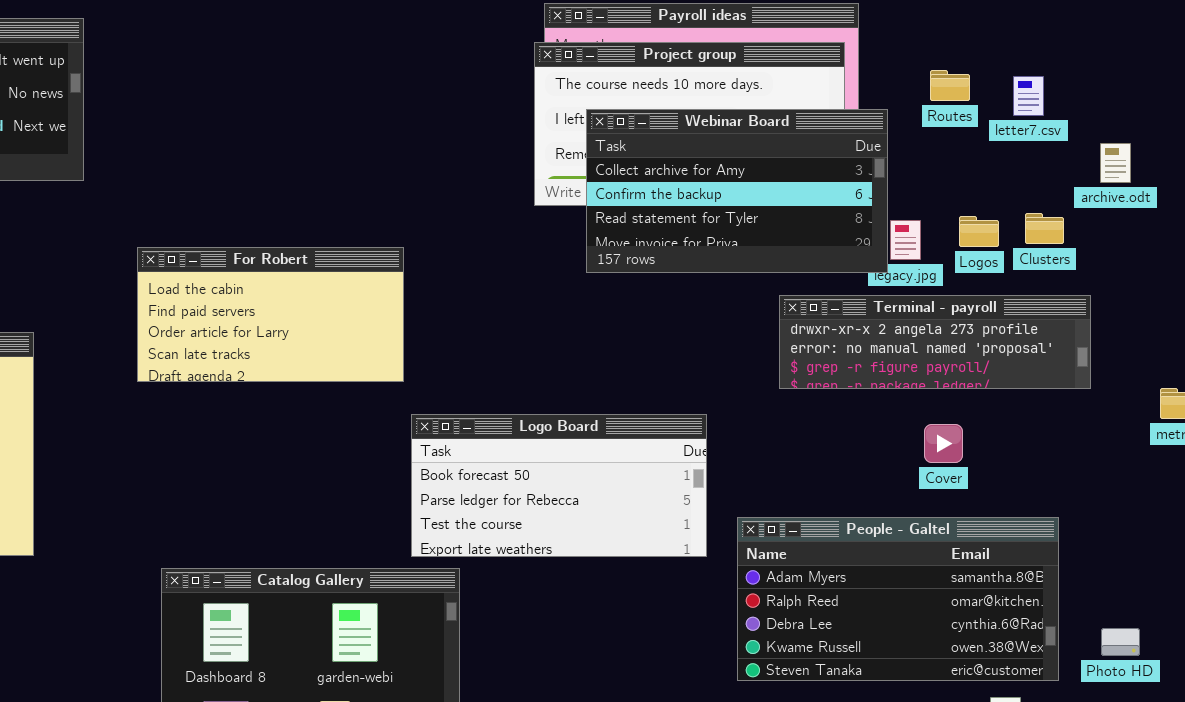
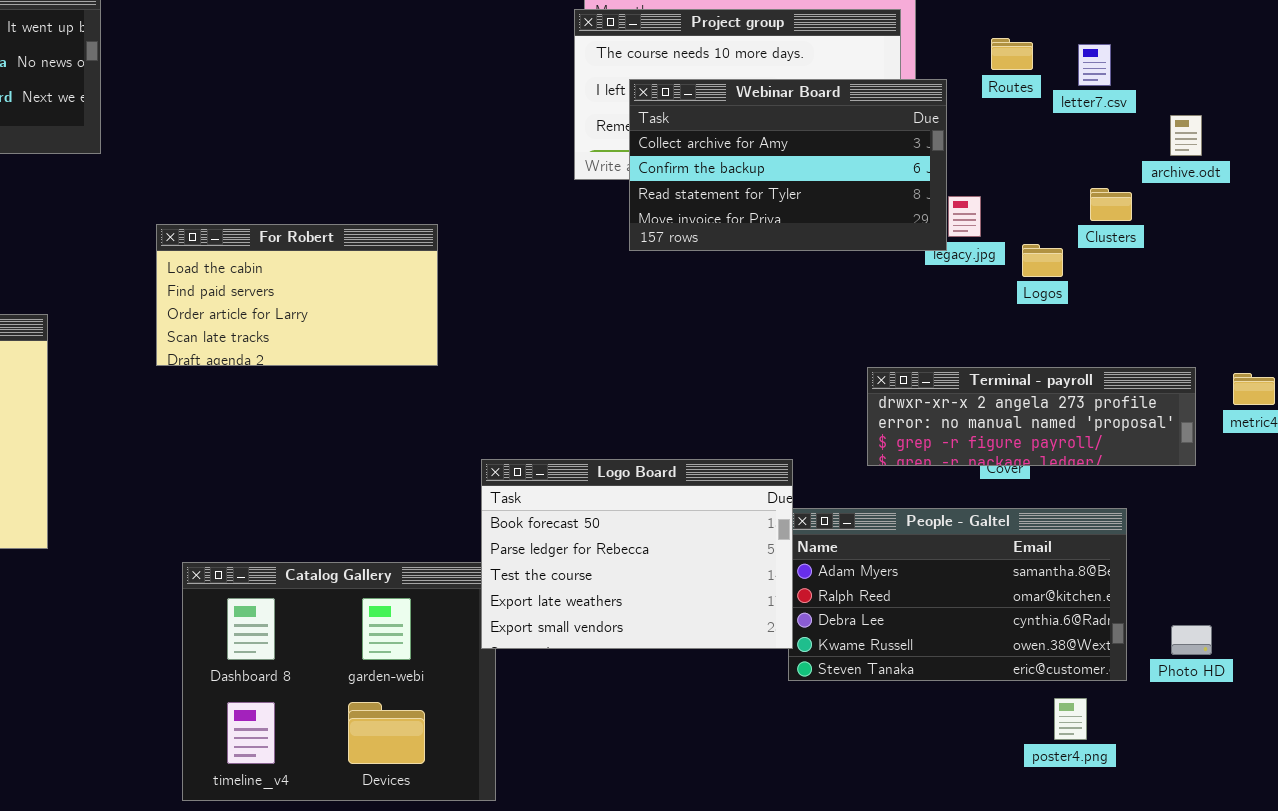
Logos: [959,216,999,247] -> [1022,244,1063,277], moved
Terminal - payroll: [779,295,1091,389] -> [867,367,1196,466], moved
Logo Board: [411,414,707,557] -> [481,459,793,649], moved, resized

